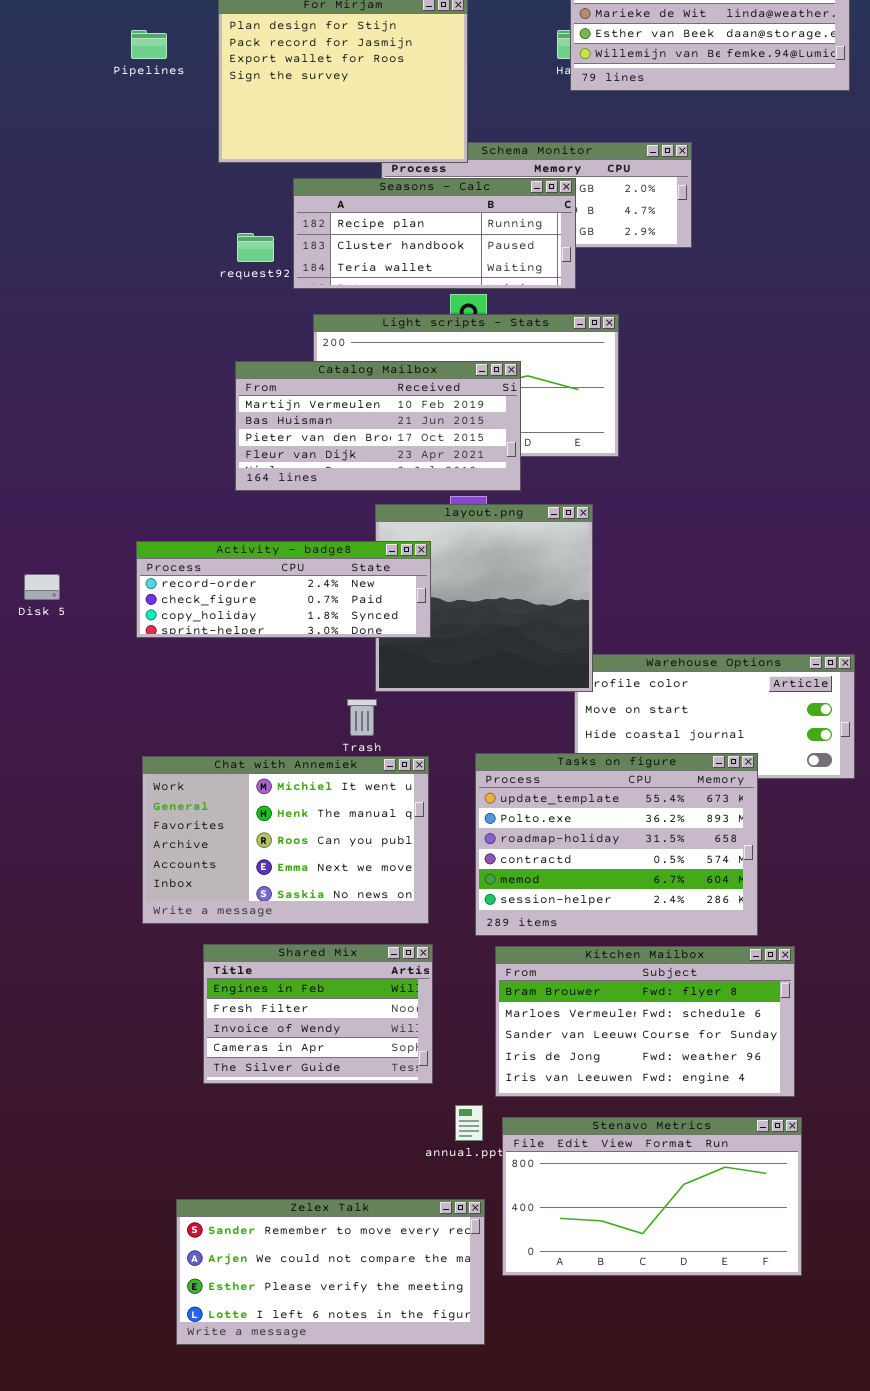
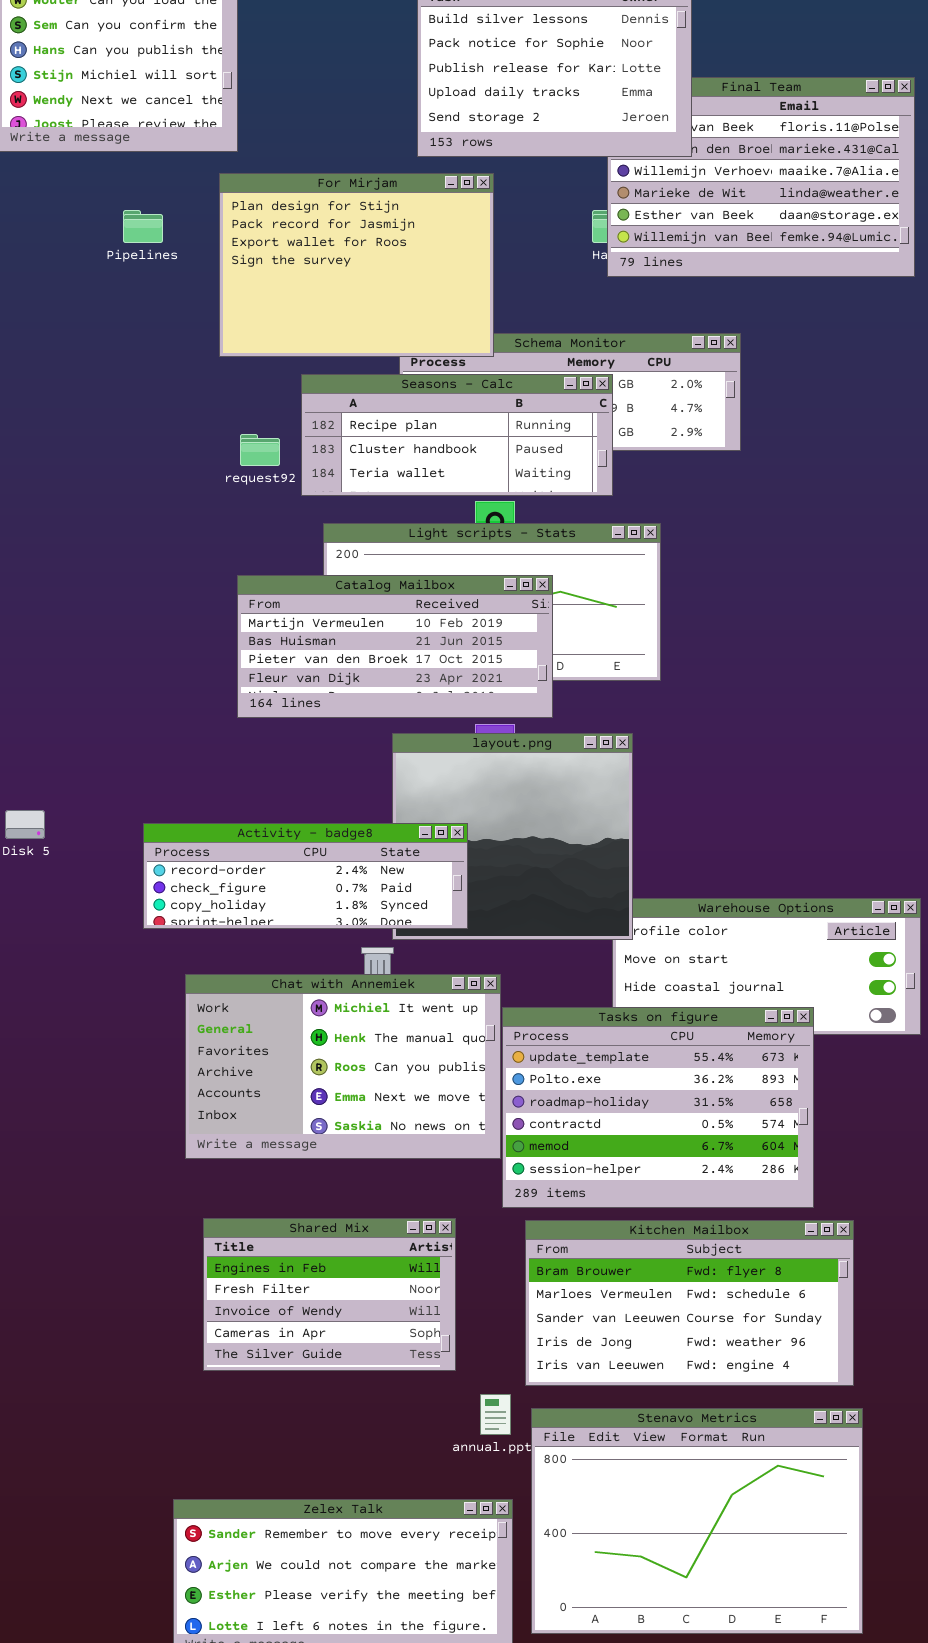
Activity - badge8: [136,541,431,638] -> [143,823,468,929], moved
Chat with Annemiek: [142,756,429,924] -> [185,974,501,1159], moved
Stenavo Metrics: [502,1117,802,1276] -> [531,1408,863,1634], resized

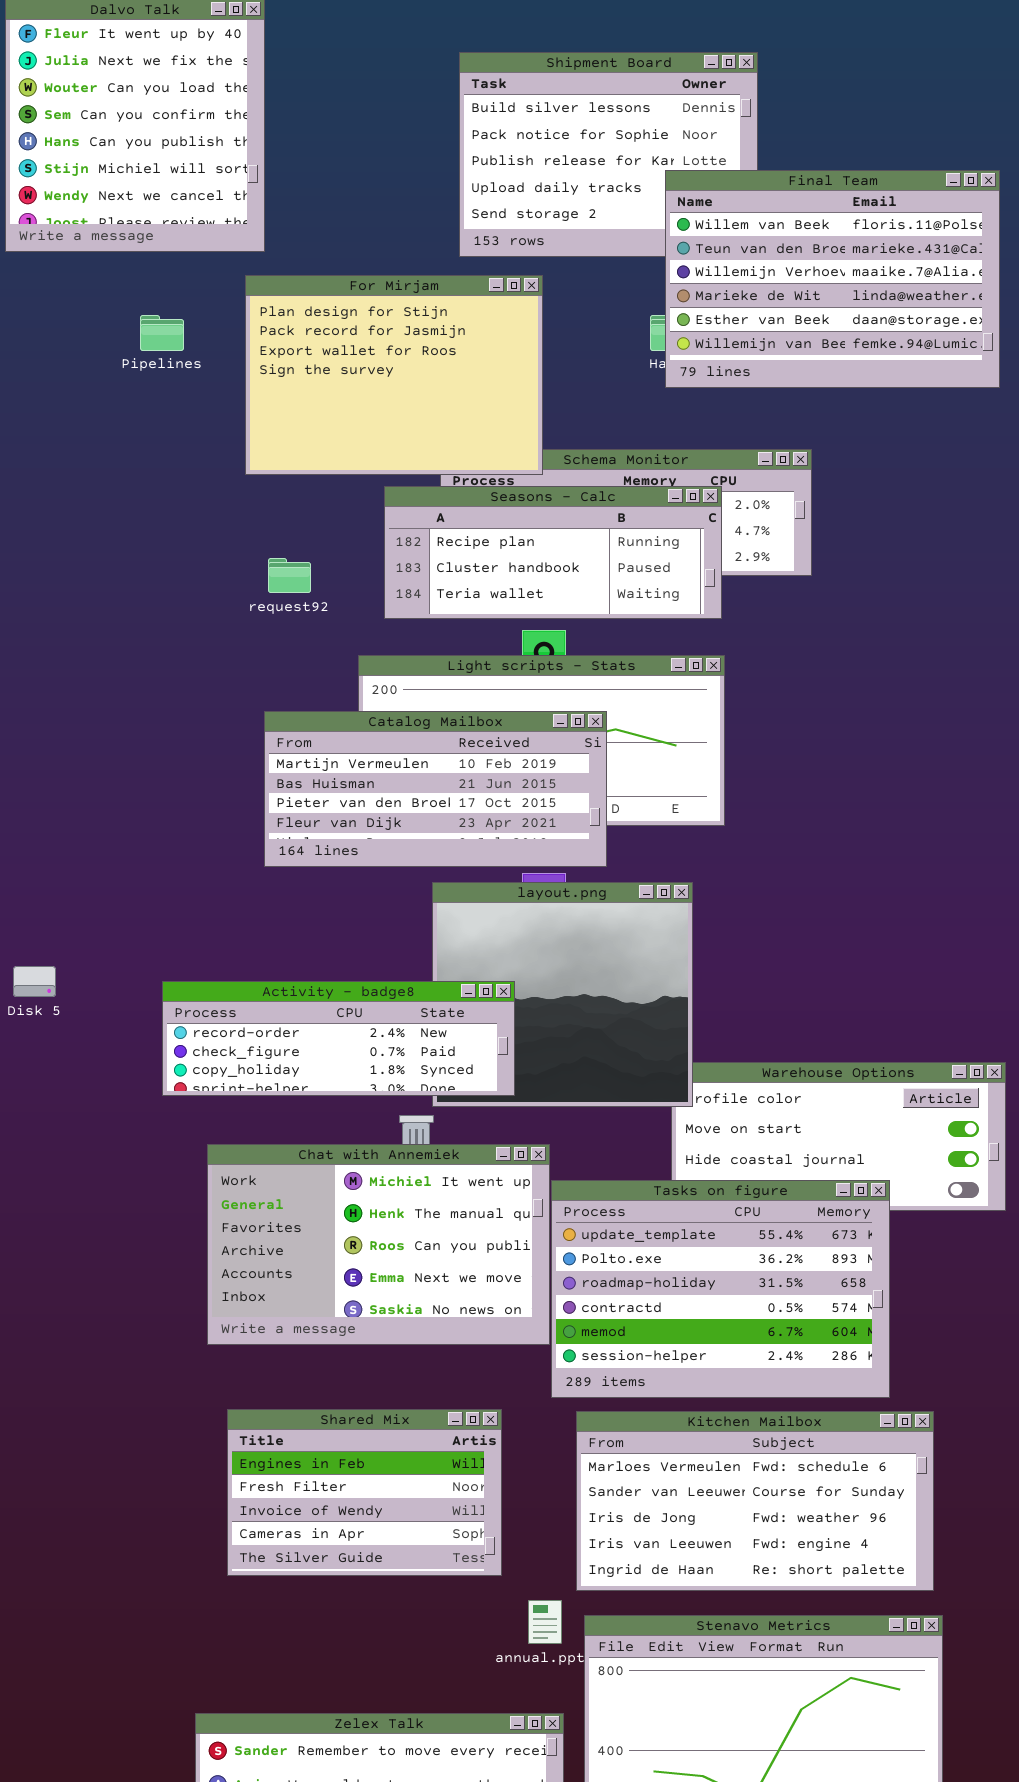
Final Team: [607,77,915,277] -> [665,170,1000,388], raised
Seasons - Calc: [301,374,613,496] -> [384,486,722,619], moved
Kitchen Mailbox: [525,1220,854,1386] -> [576,1411,934,1591], scrolled down 1 row

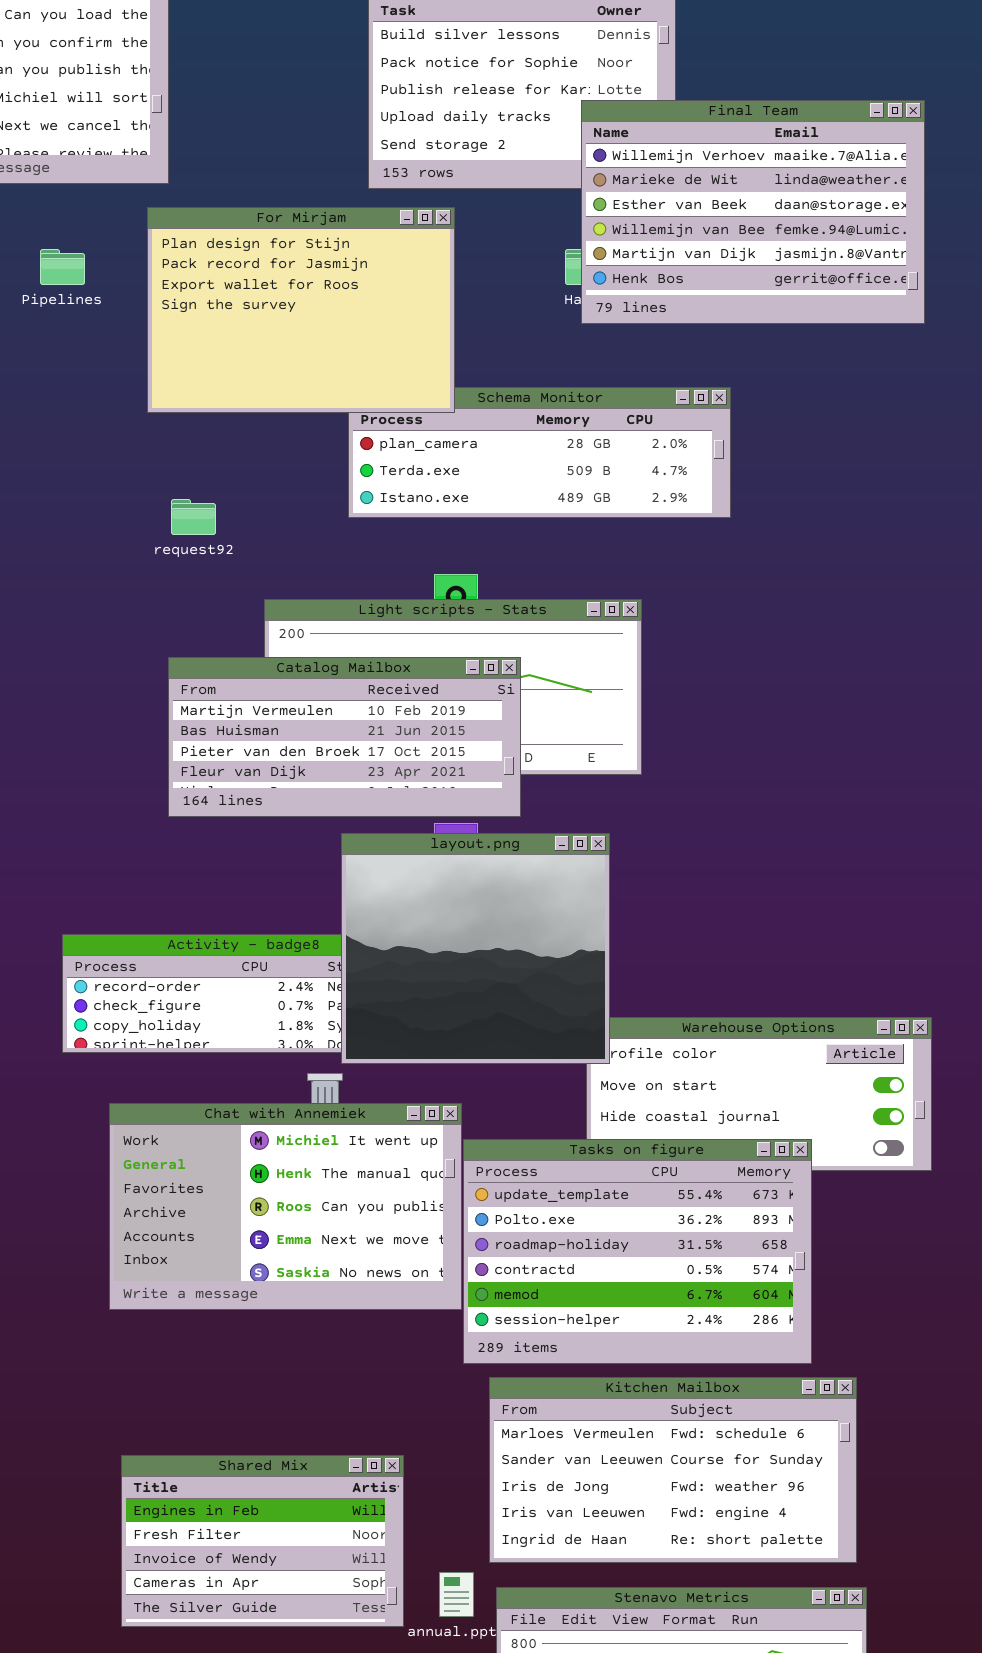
Final Team: [665,170,1000,388] -> [581,100,925,324], scrolled down 2 rows
Seasons - Calc: [384,486,722,619] -> none, closed
layout.png: [432,882,693,1107] -> [341,833,610,1064], raised
Shared Mix: [227,1409,502,1576] -> [121,1455,404,1627], moved

